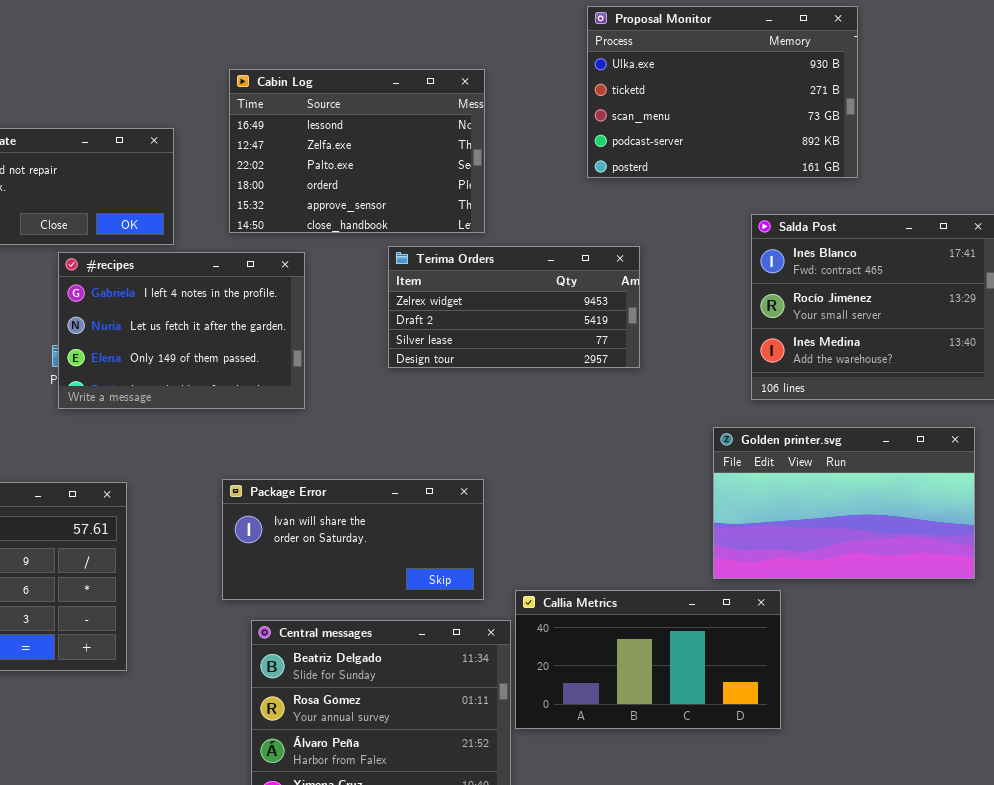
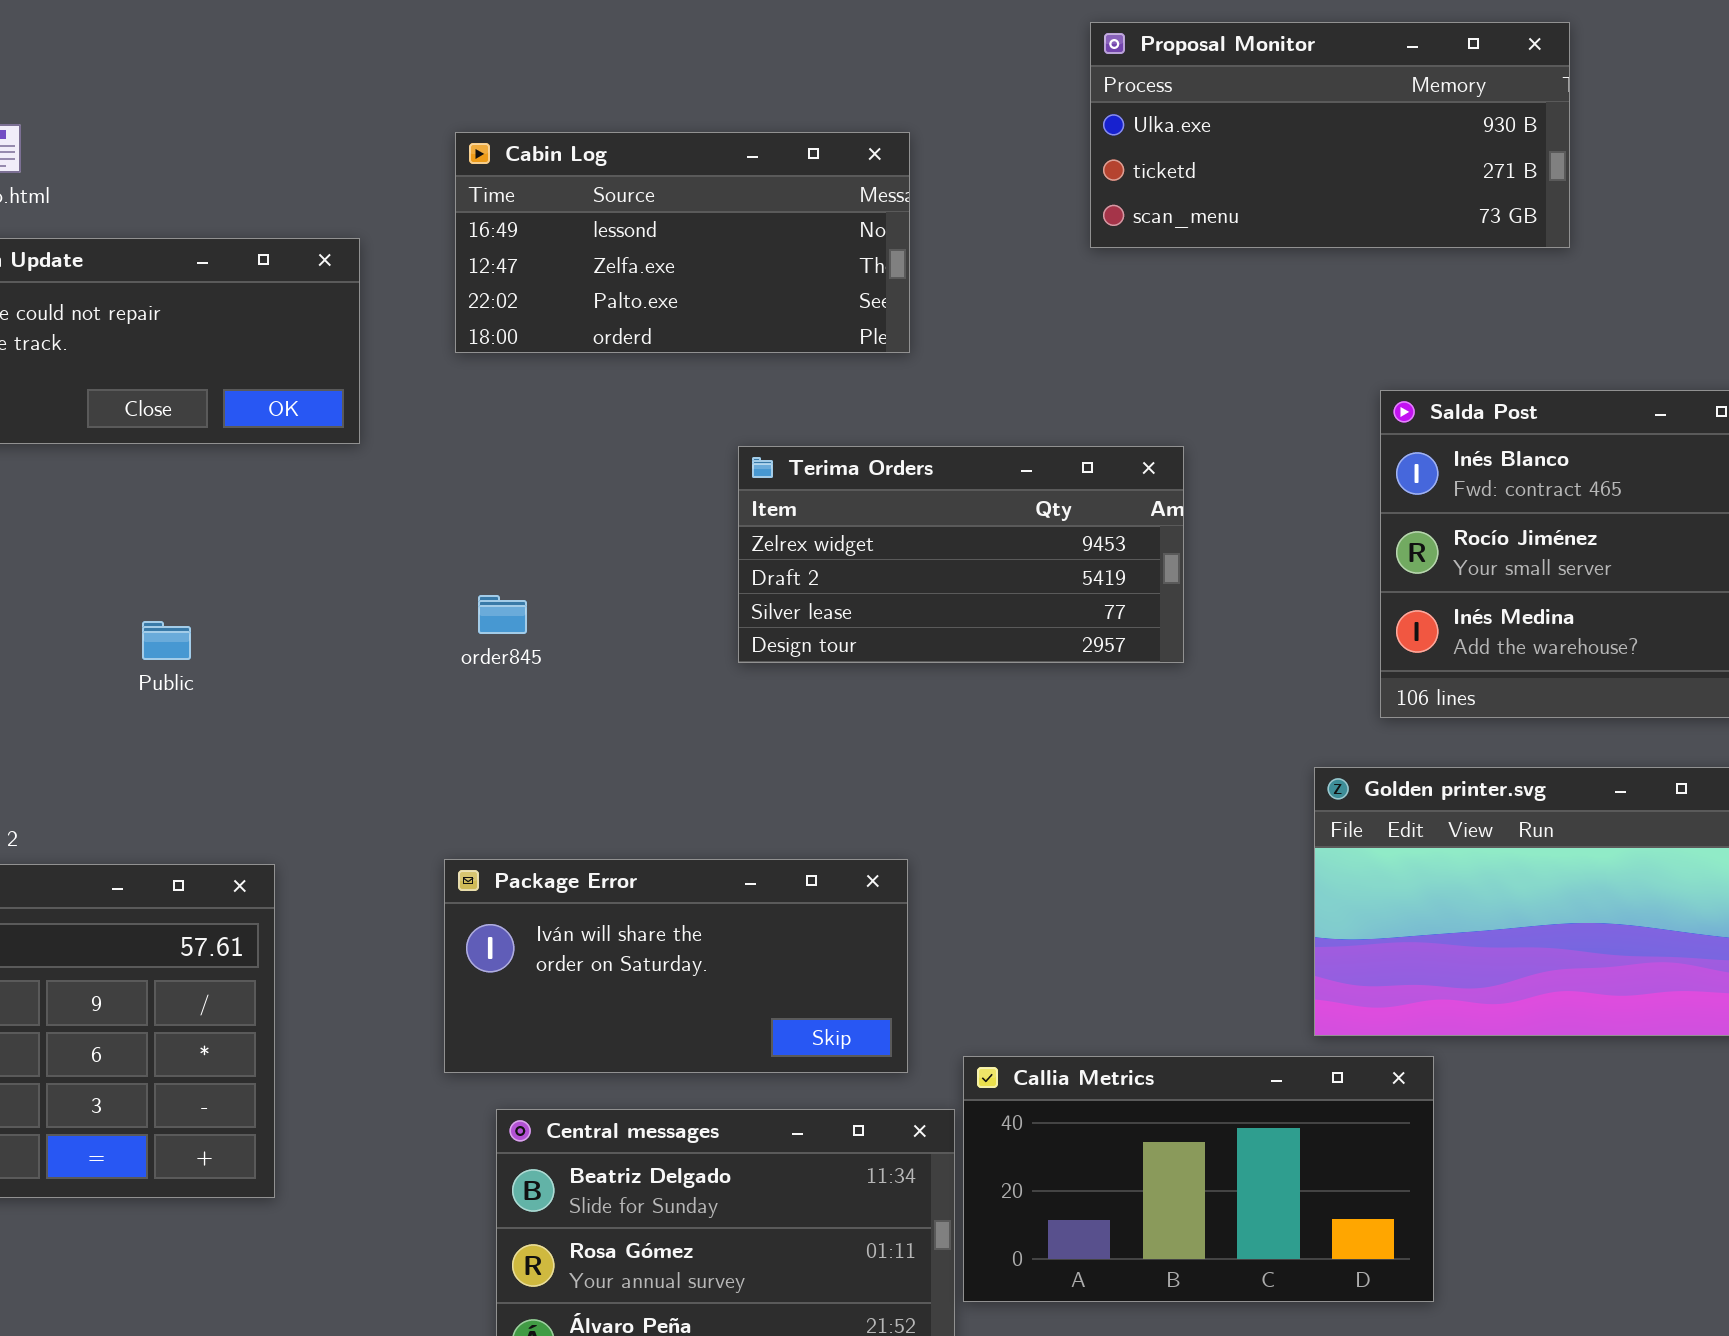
Proposal Monitor: [587,6,858,178] -> [1090,22,1570,248], resized
Cabin Log: [229,69,485,233] -> [455,132,910,353], resized
#recipes: [58,252,305,409] -> none, closed

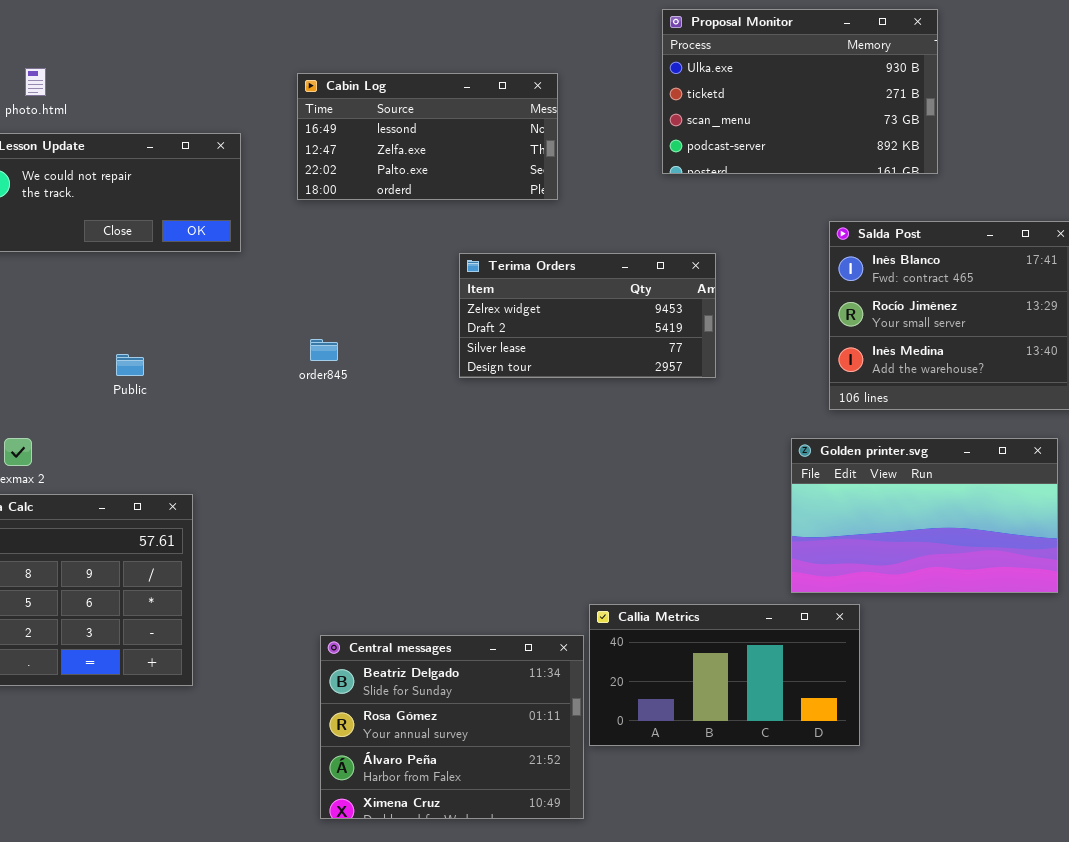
Proposal Monitor: [1090,22,1570,248] -> [662,9,938,174], resized
Package Error: [444,859,908,1073] -> none, closed

